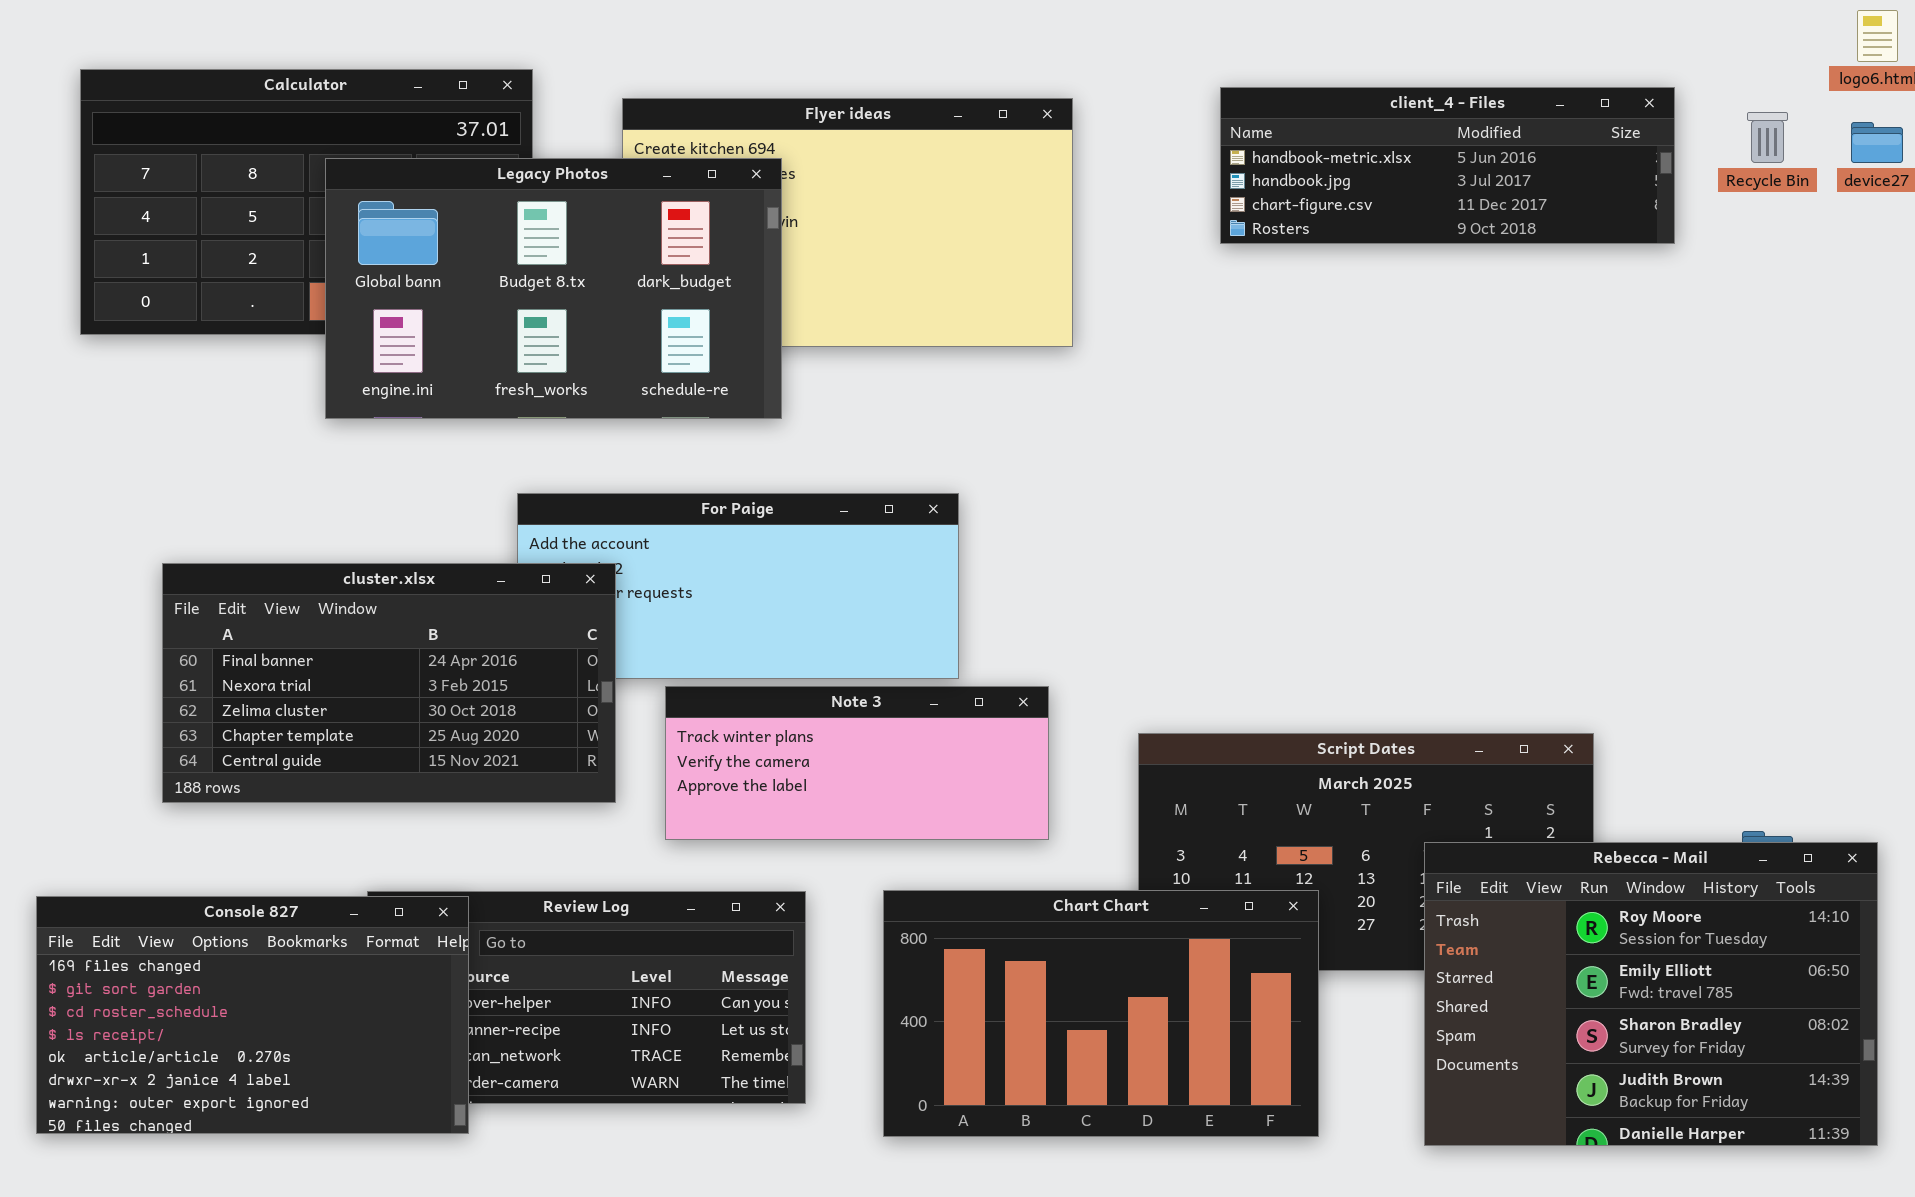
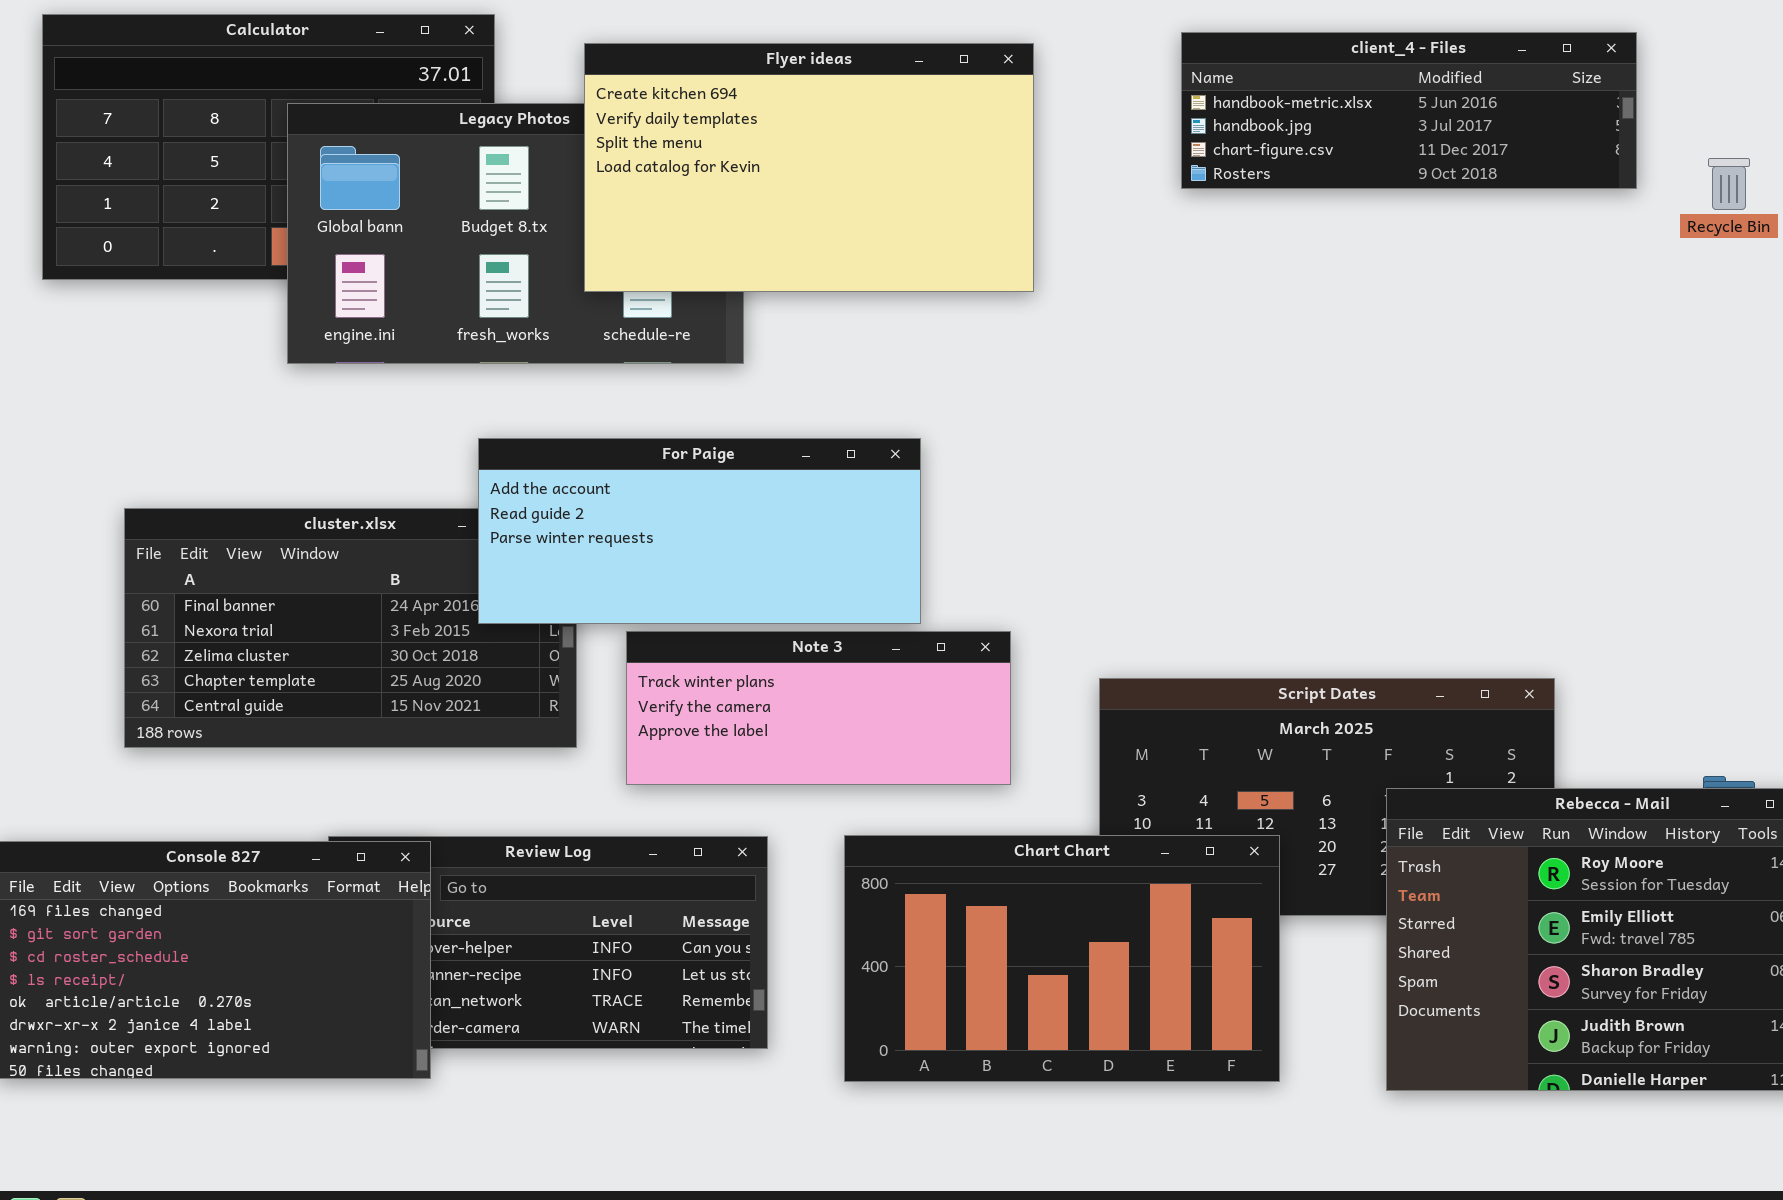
Flyer ideas: [622,98,1073,347] -> [584,43,1034,292], raised
Recycle Bin: [1747,112,1788,163] -> [1708,158,1750,210], moved
For Paige: [517,493,959,679] -> [478,438,921,624], raised

